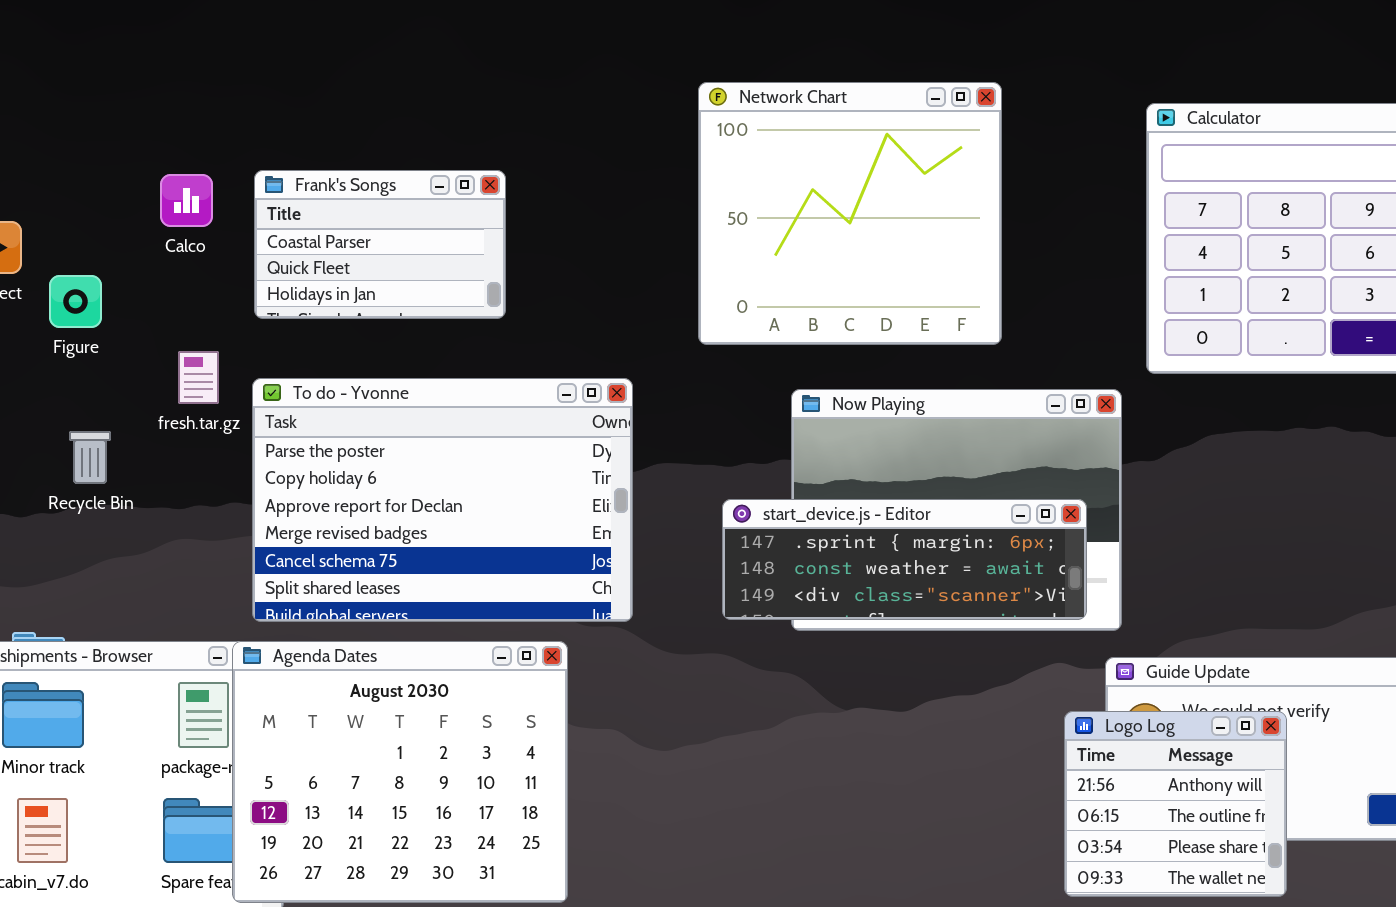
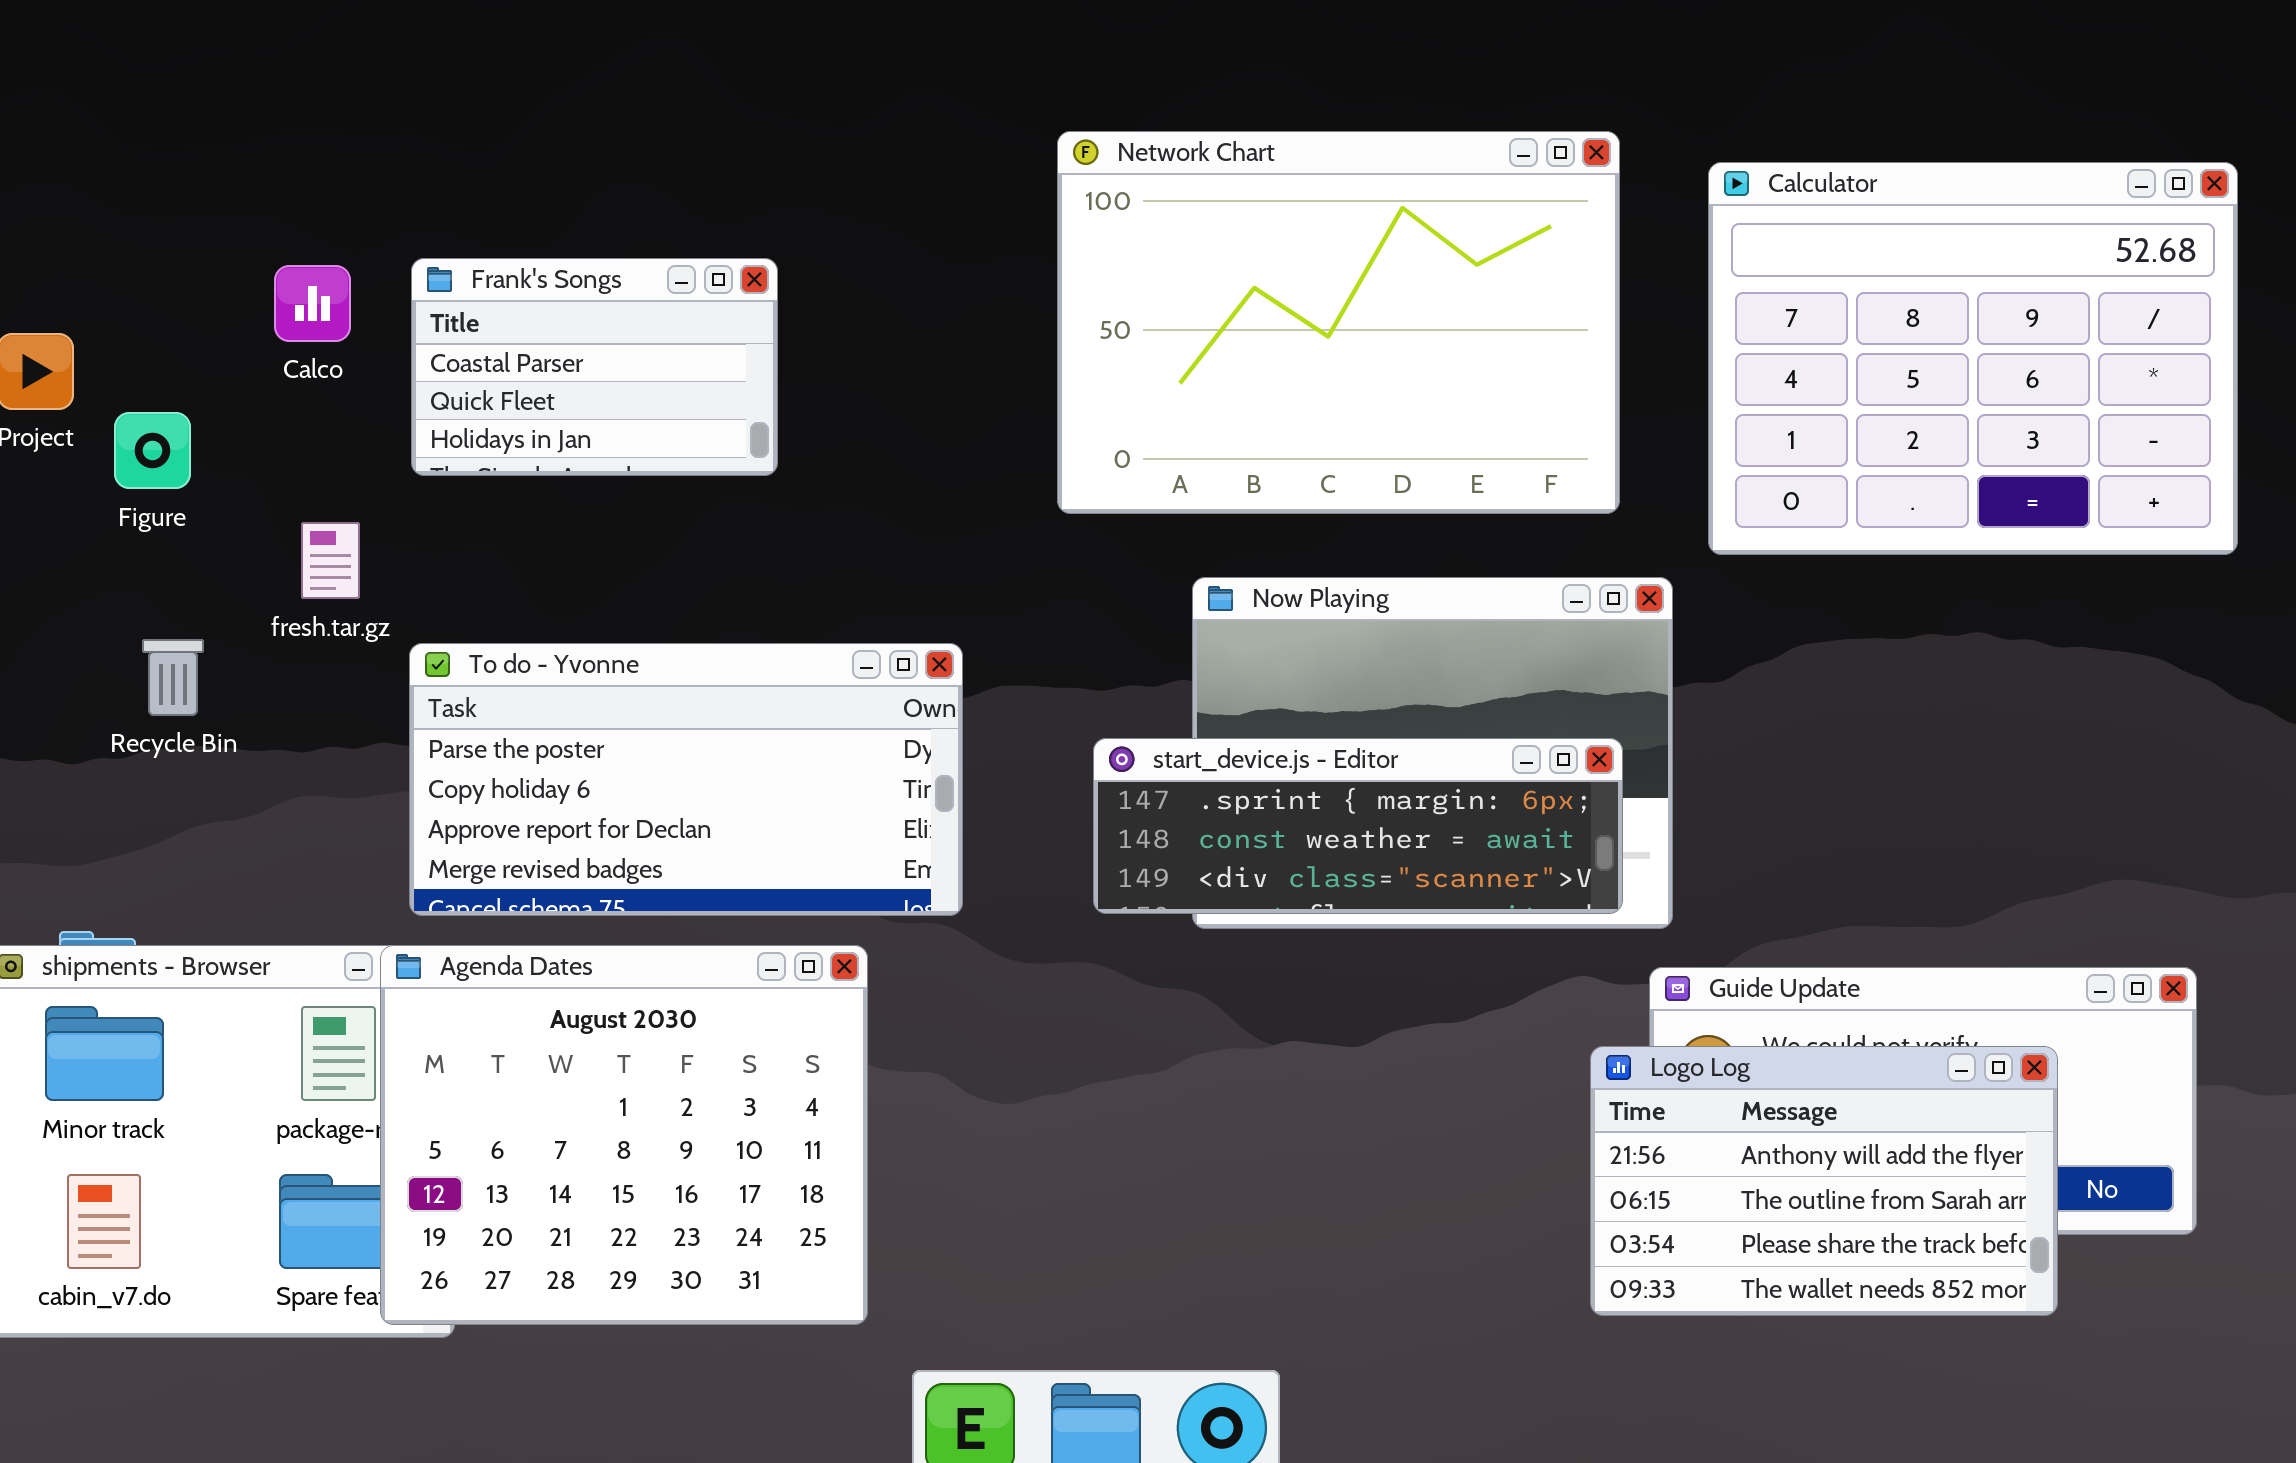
Network Chart: [698,82,1002,345] -> [1057,131,1620,514], resized
To do - Yvonne: [252,378,633,622] -> [409,643,963,916], resized
Logo Log: [1064,711,1287,897] -> [1590,1046,2058,1316], resized

